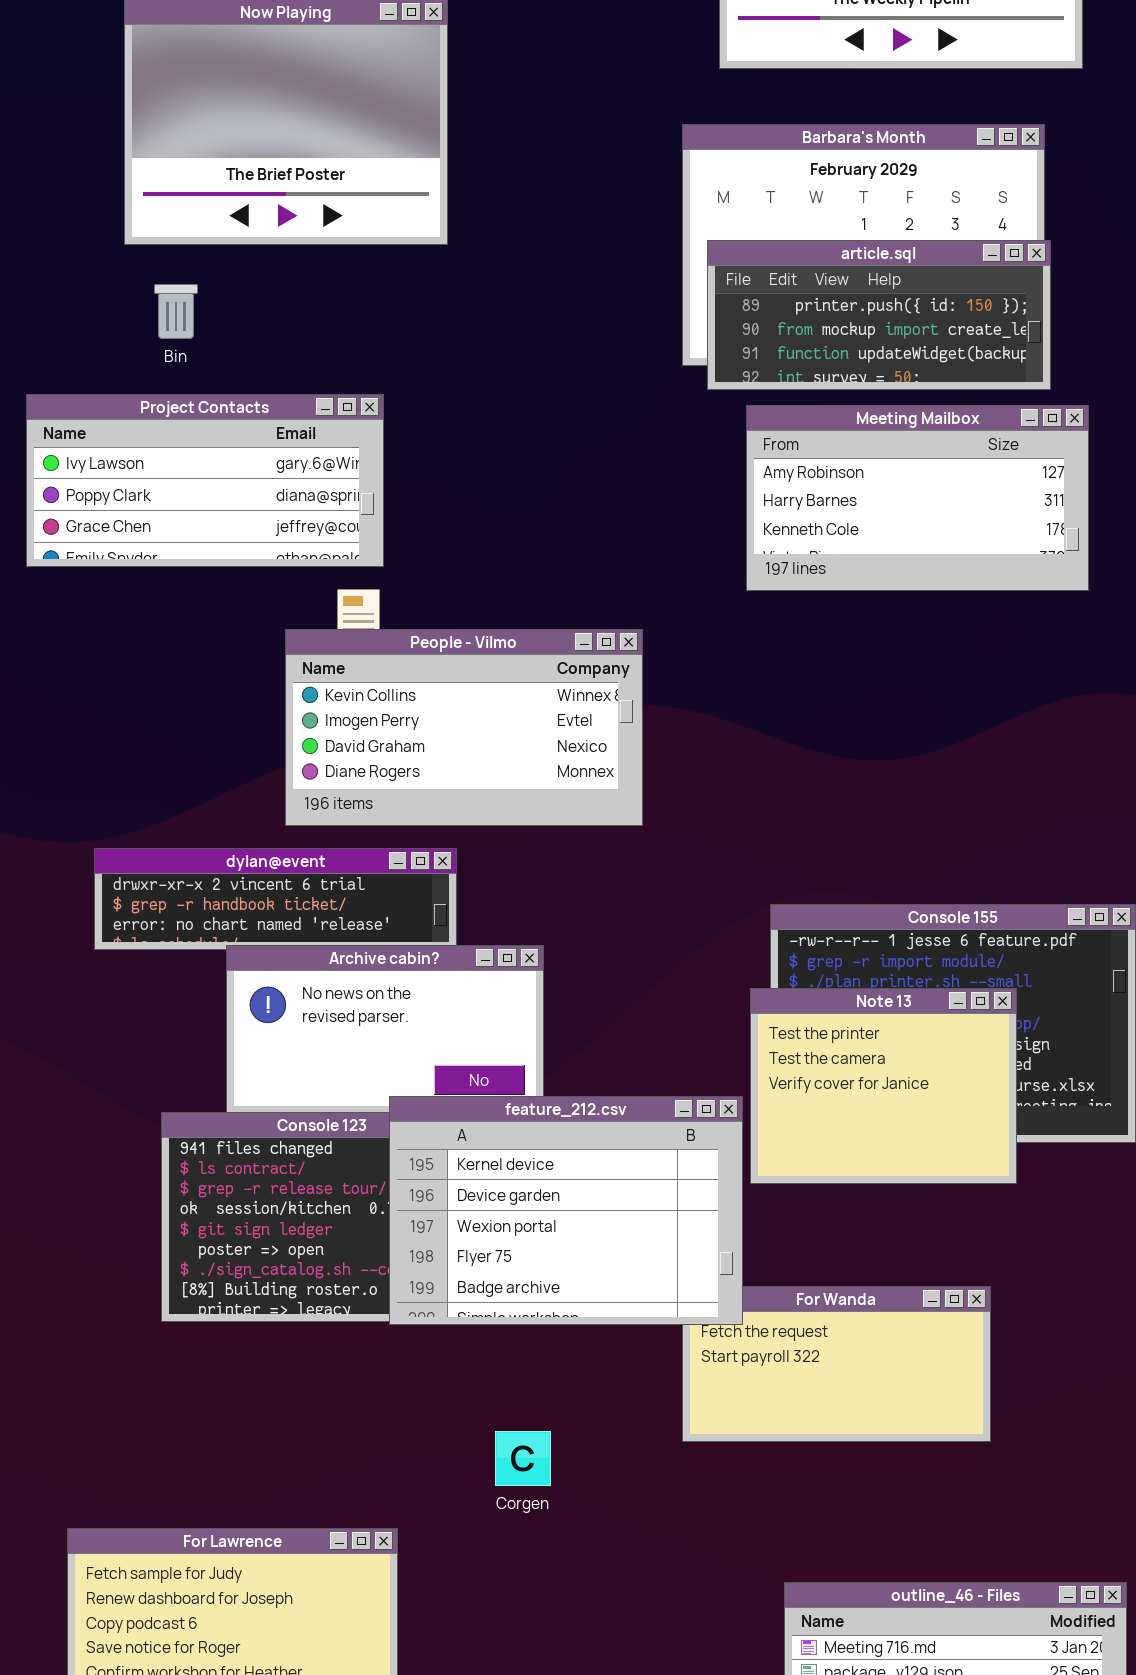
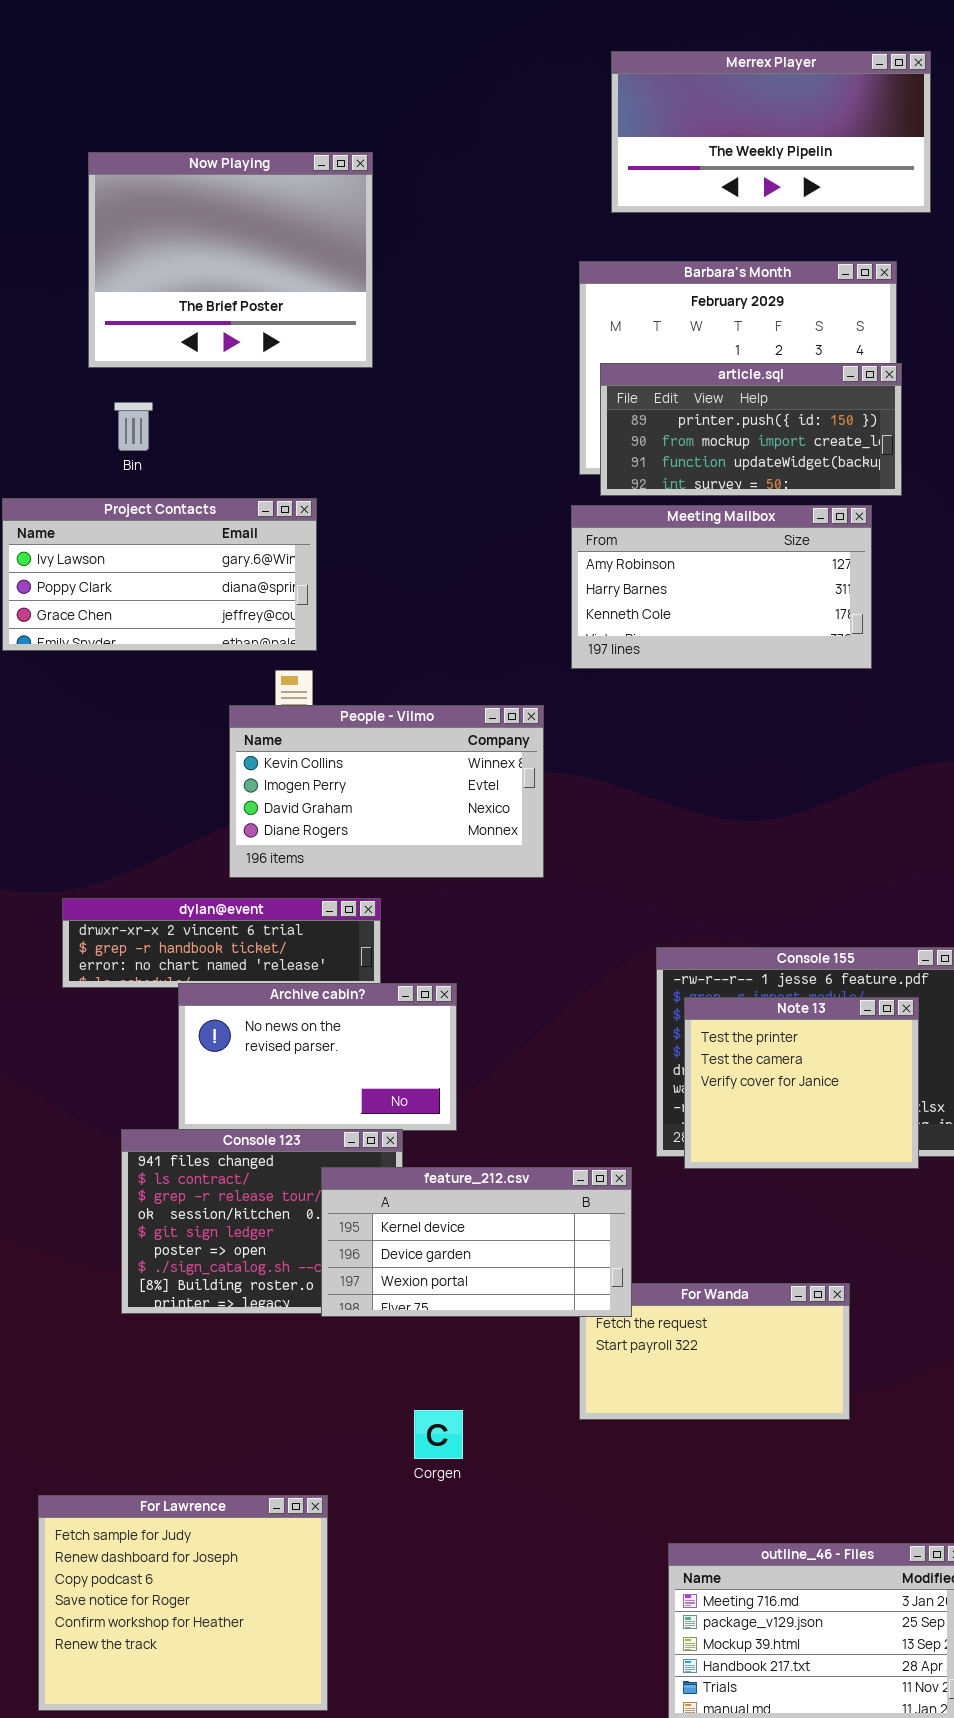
Meeting Mailbox: [746,405,1089,591] -> [571,505,872,669], moved
Note 13: [750,988,1017,1184] -> [684,997,919,1169], moved
feature_212.csv: [389,1096,743,1325] -> [321,1167,632,1317], resized

